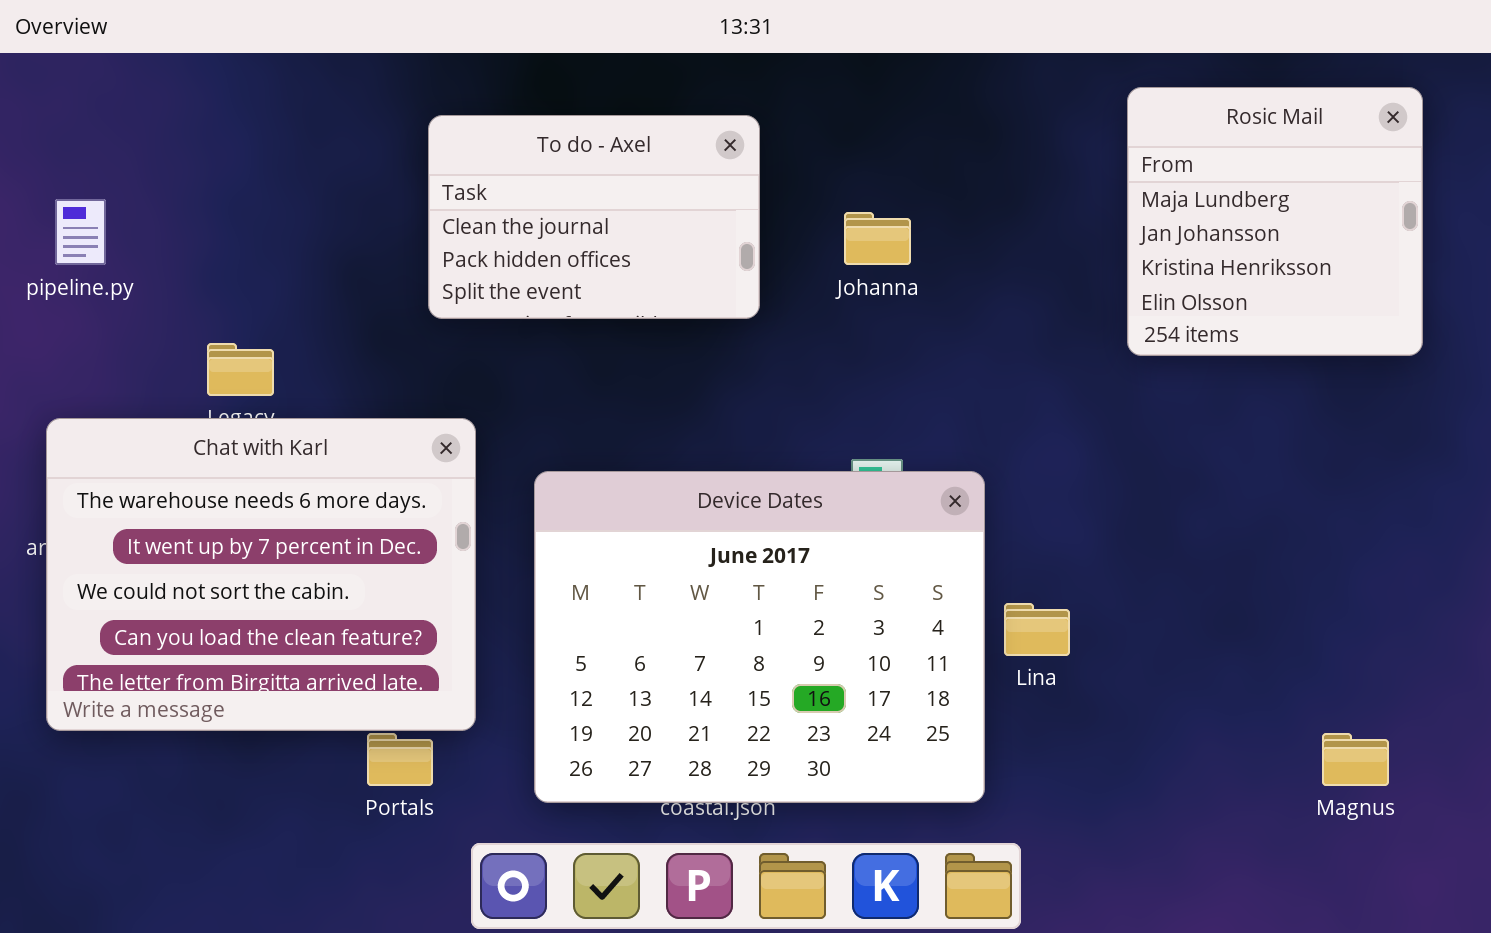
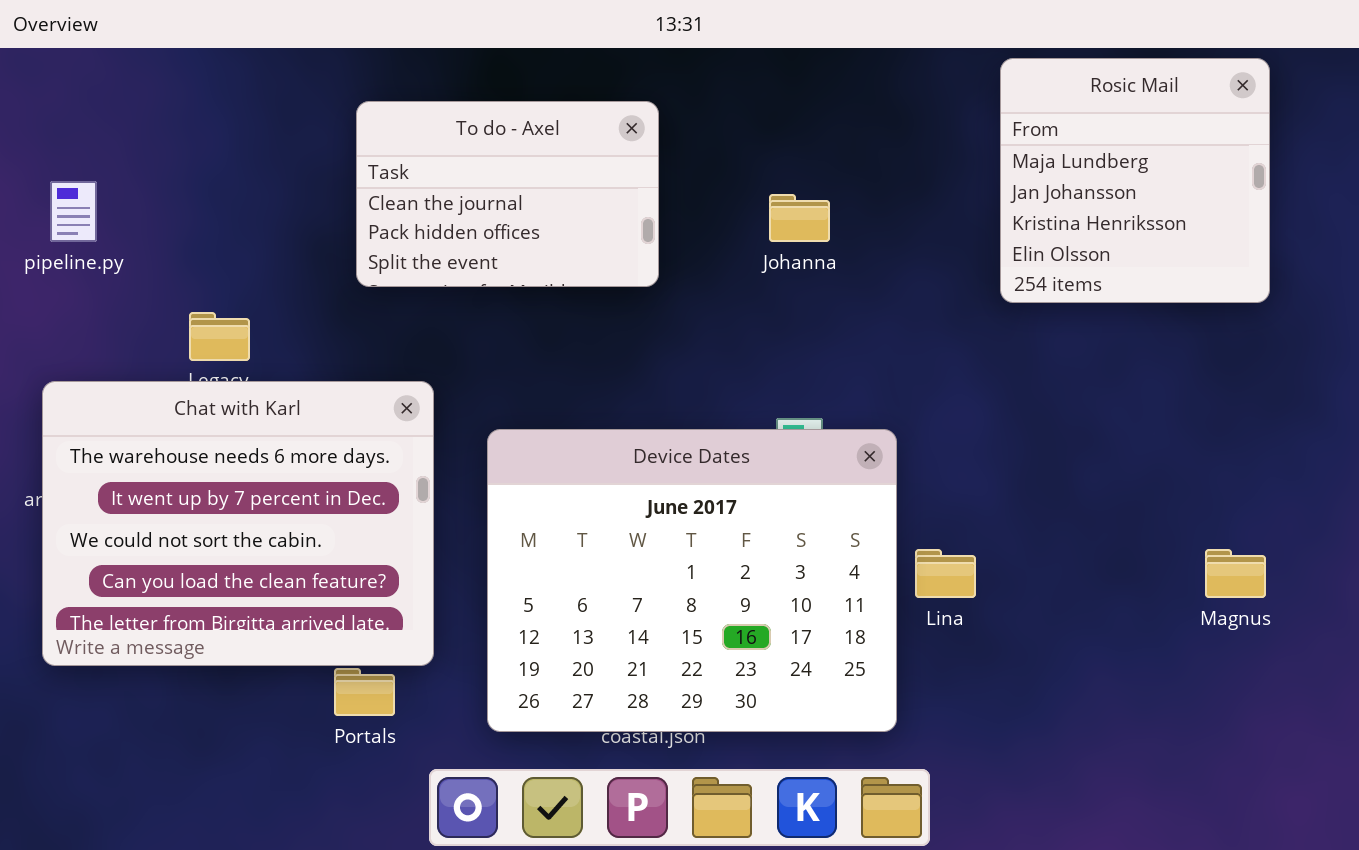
Rosic Mail: [1127,87,1423,356] -> [1000,58,1270,303], moved
To do - Axel: [428,115,760,319] -> [356,101,659,287], moved
Magnus: [1322,733,1389,786] -> [1205,549,1266,598], moved

